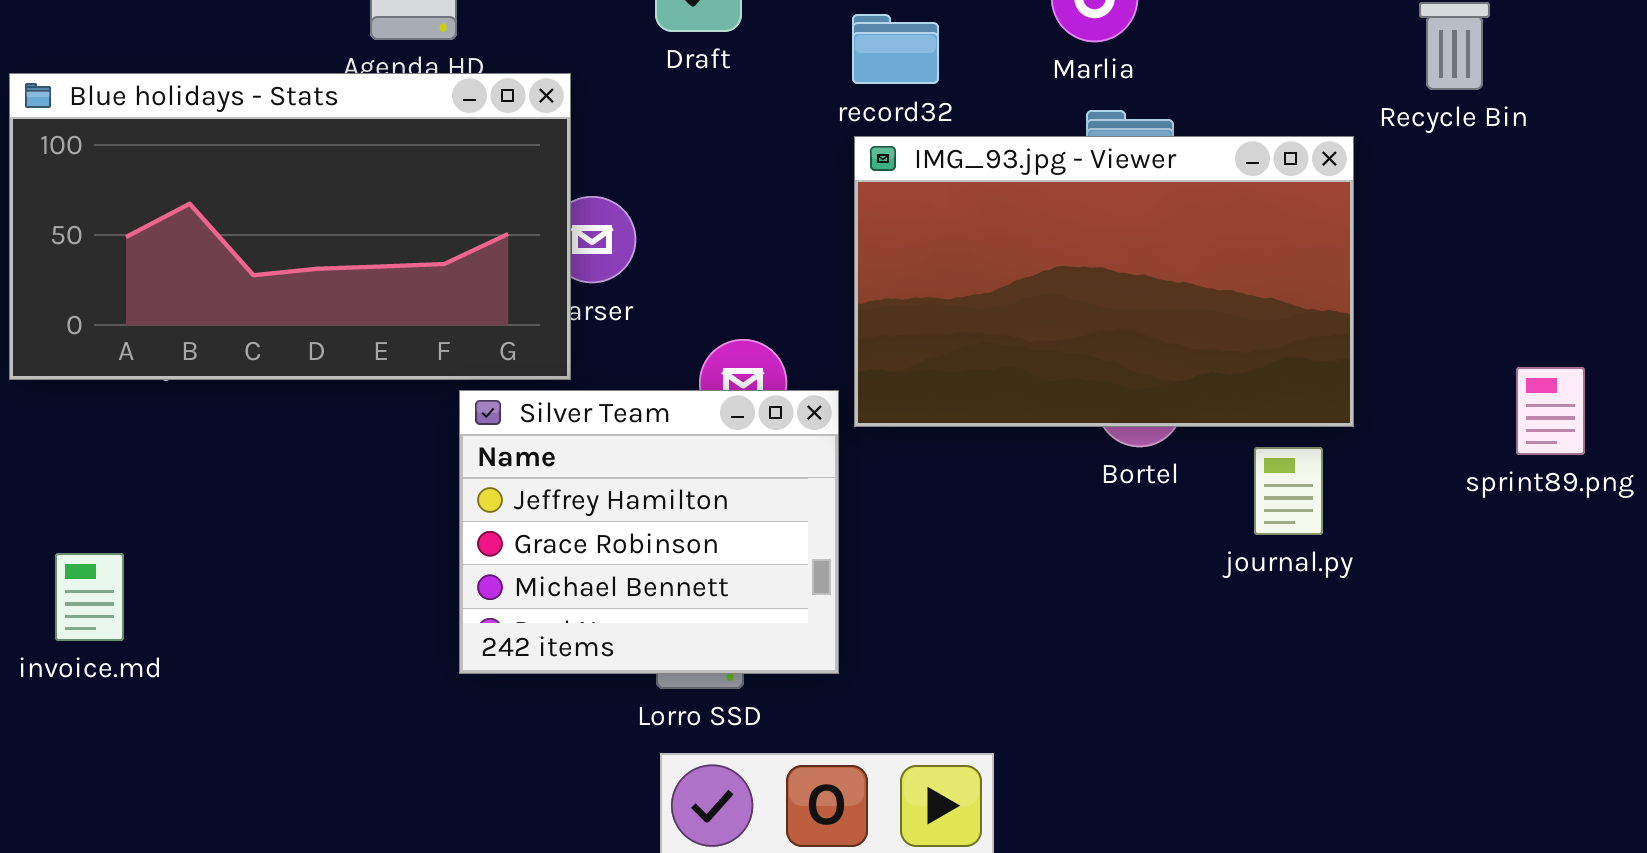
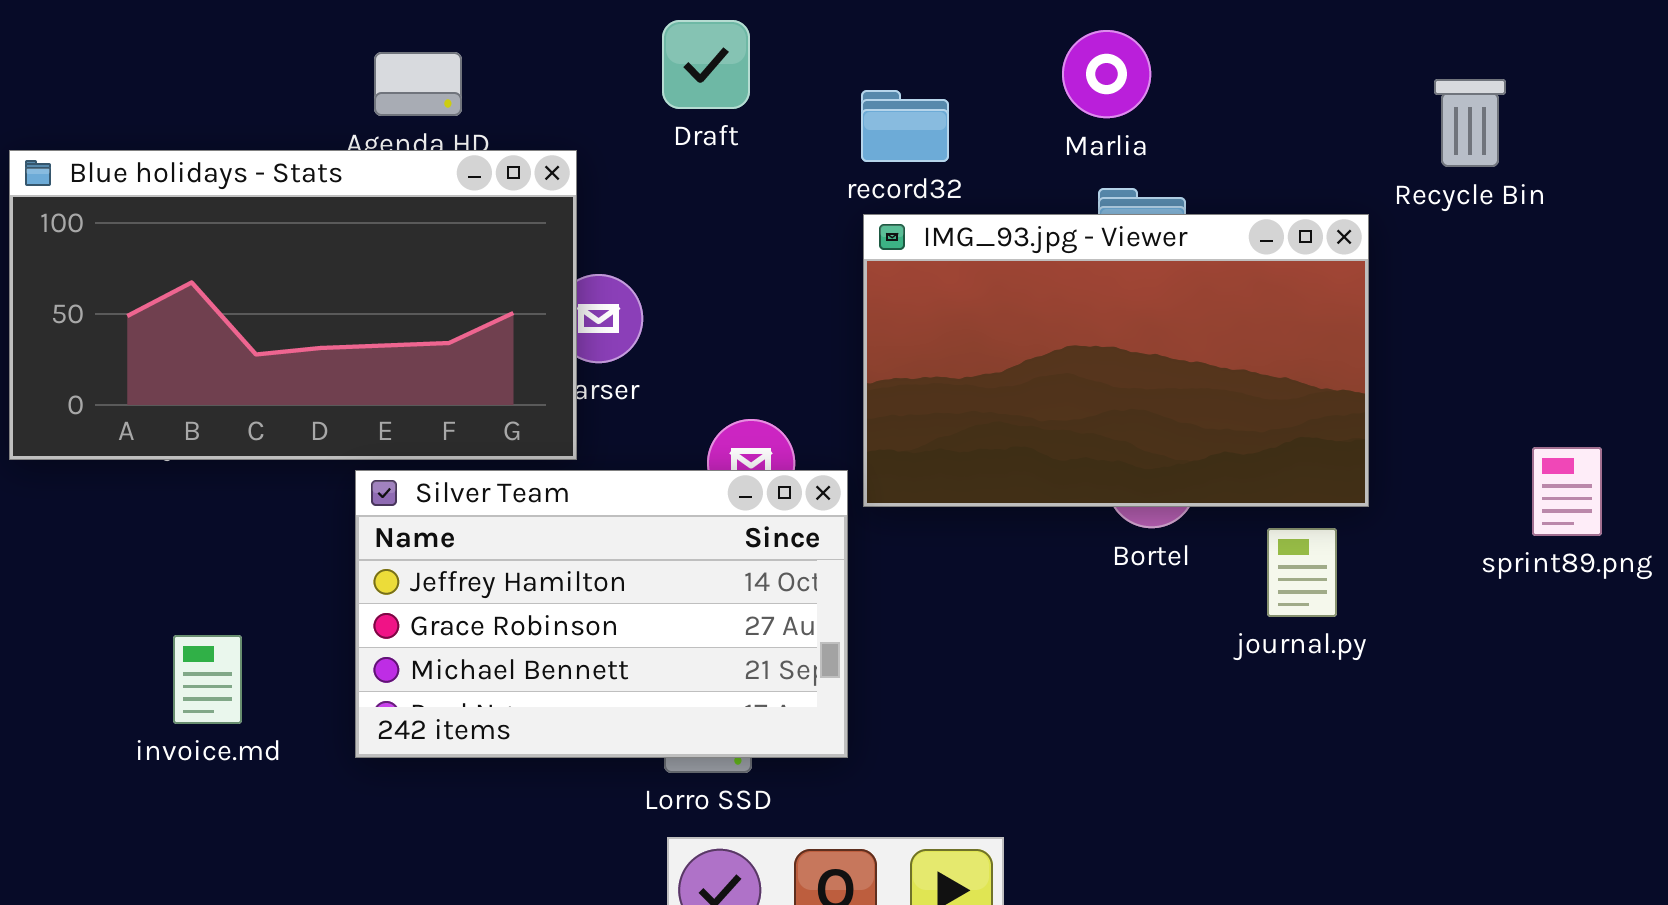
Silver Team: [459,390,839,674] -> [355,470,848,758], resized
invoice.md: [55,553,124,641] -> [173,635,242,724], moved

